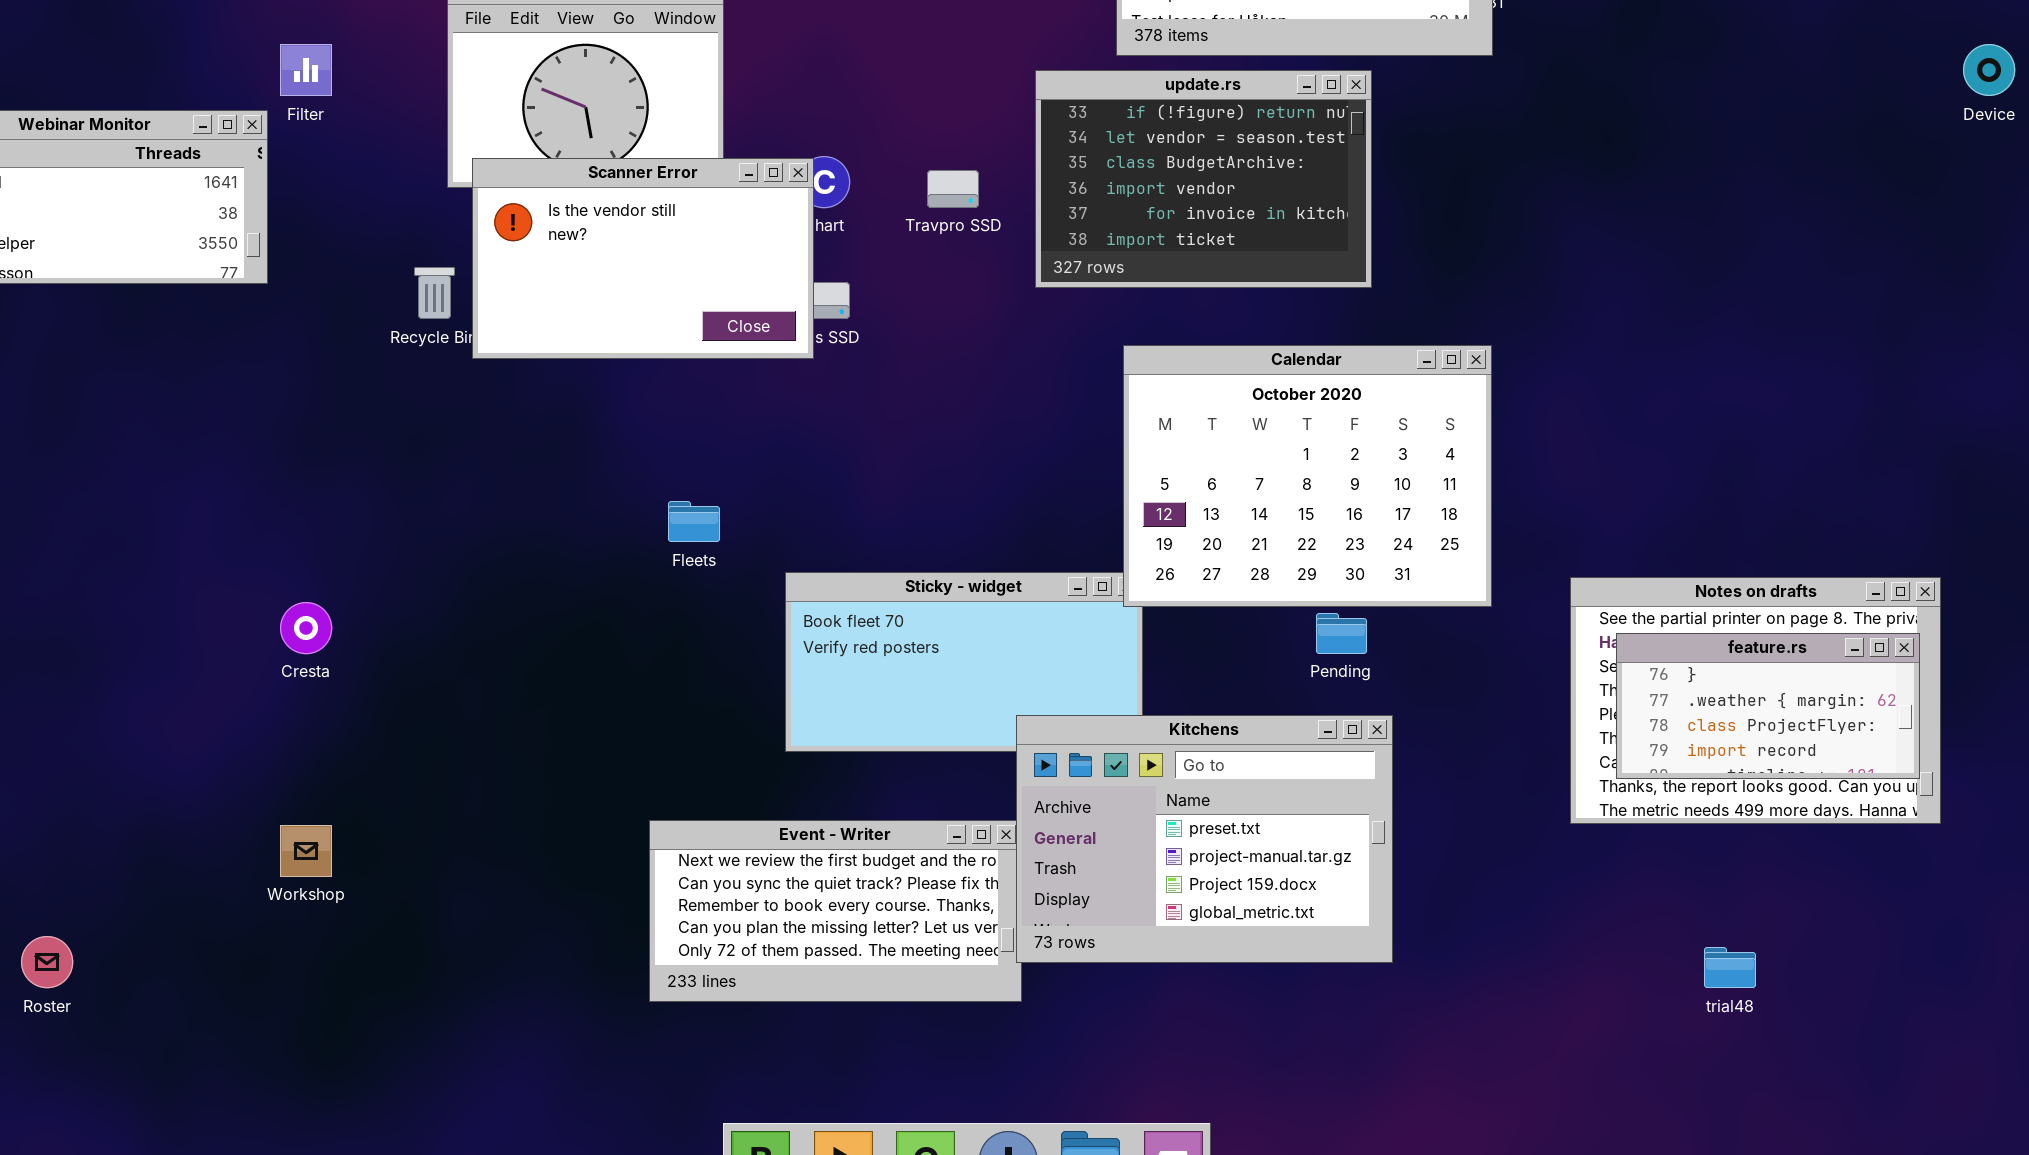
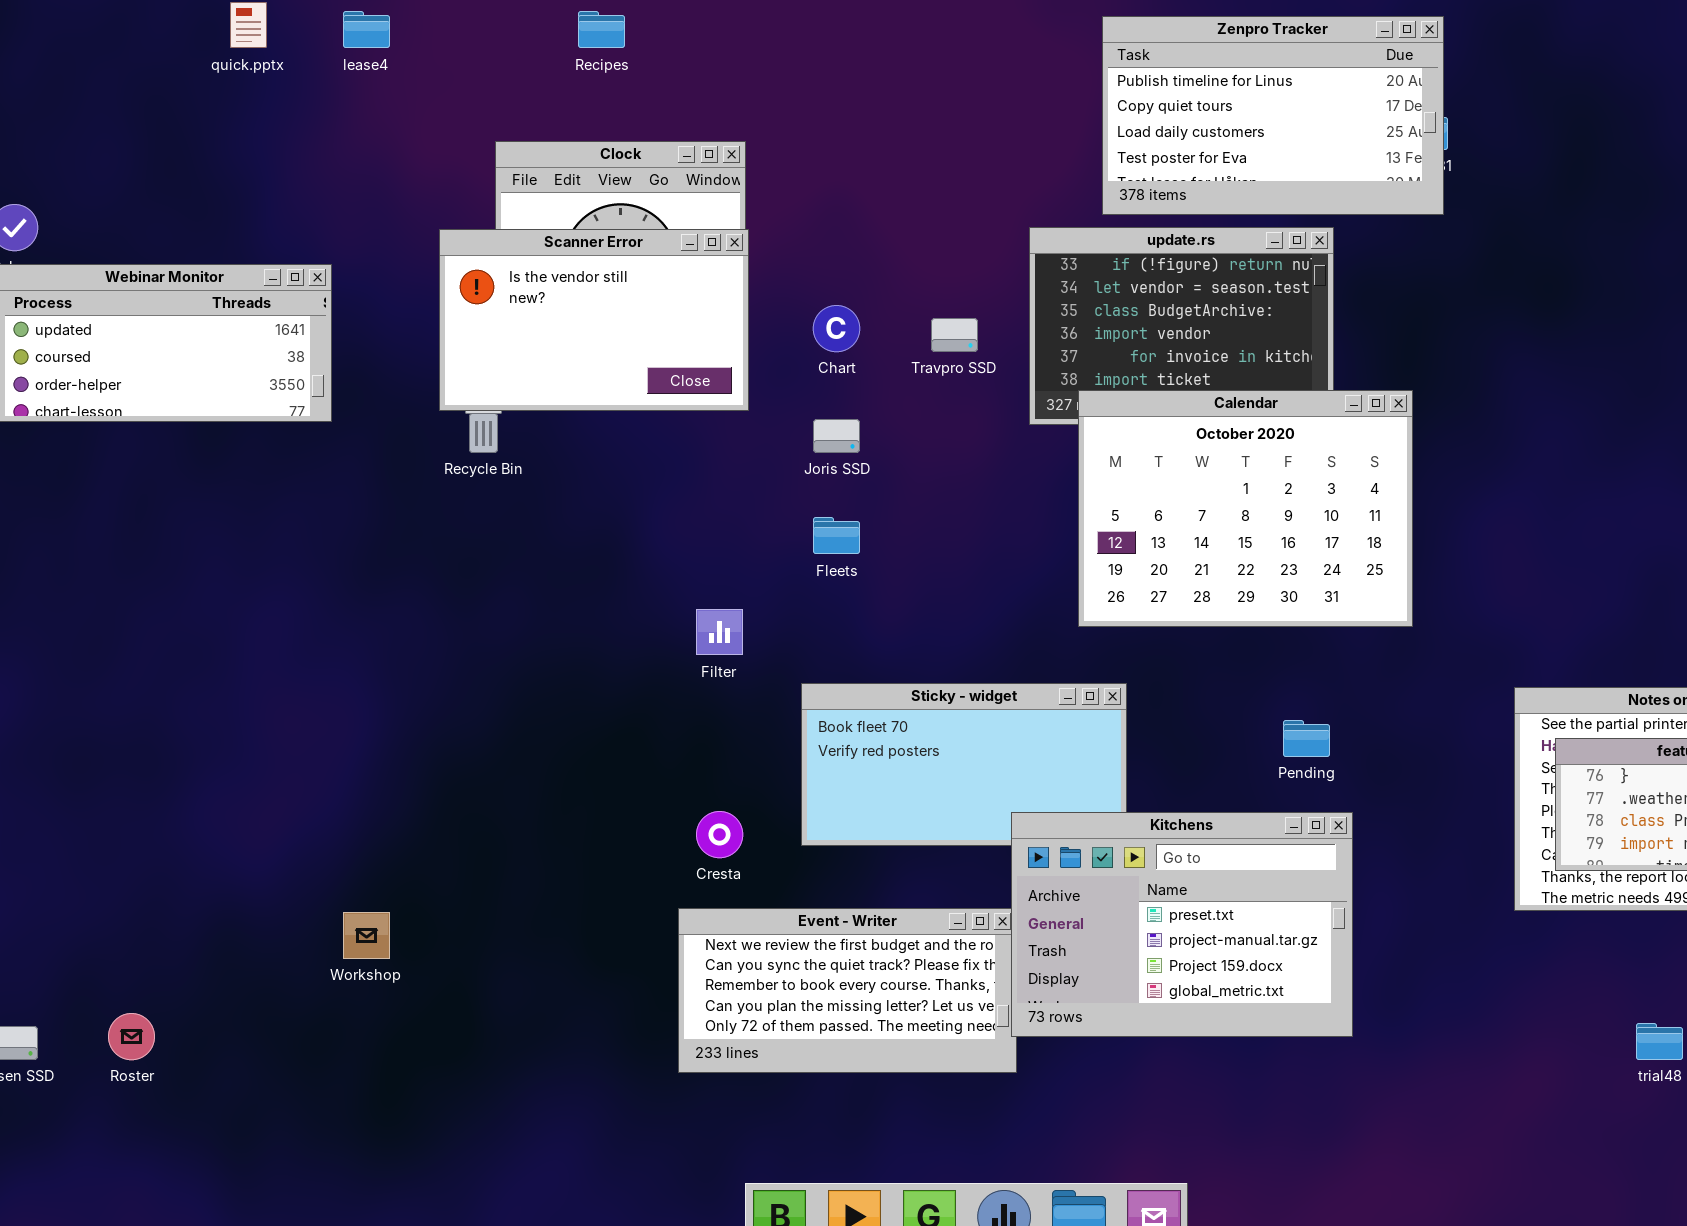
Filter: [280,44,332,96] -> [696,609,743,655], moved
Scanner Error: [472,158,814,359] -> [439,229,749,411], moved
Calendar: [1123,345,1492,607] -> [1078,390,1413,627], moved
Fleets: [668,501,720,542] -> [813,517,860,554], moved
Cresta: [280,602,332,654] -> [696,811,743,858], moved

